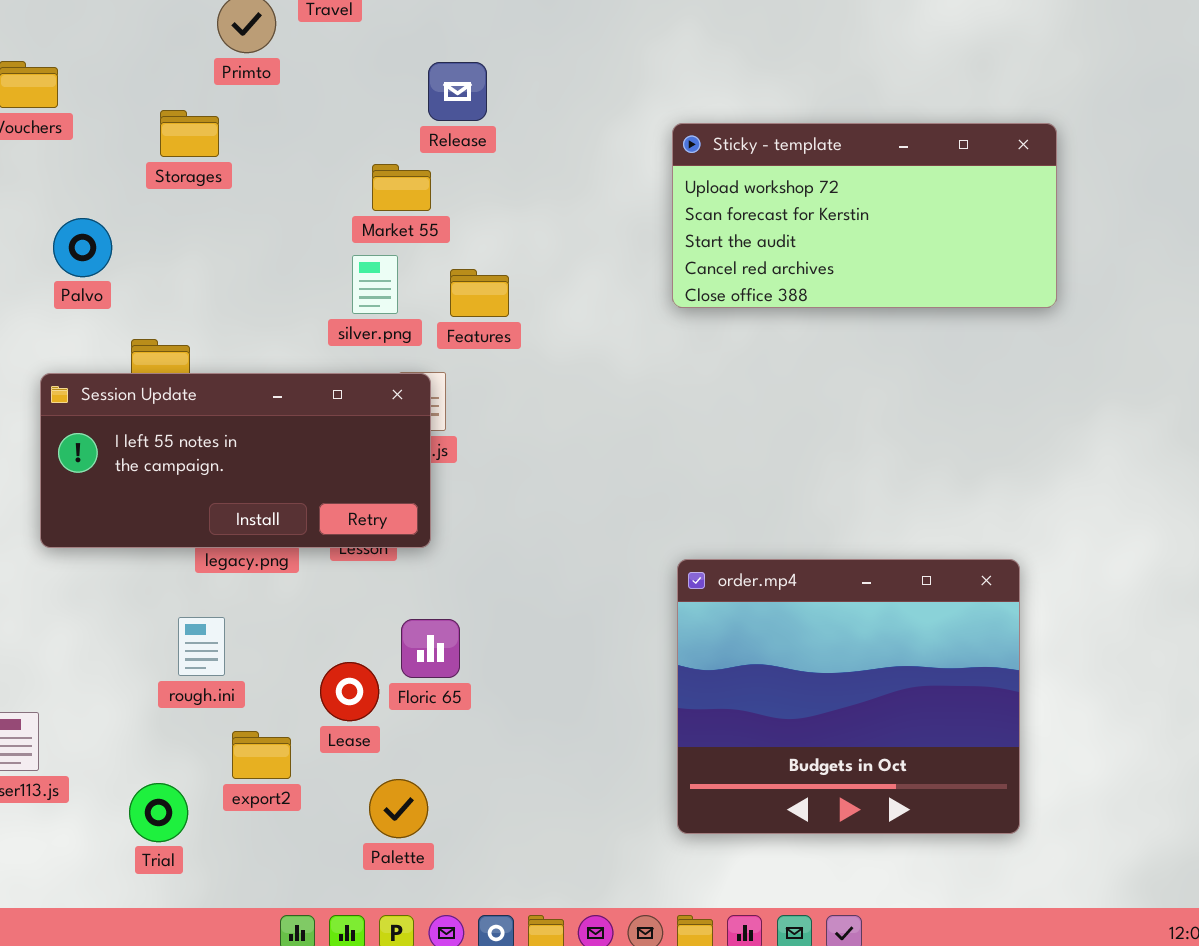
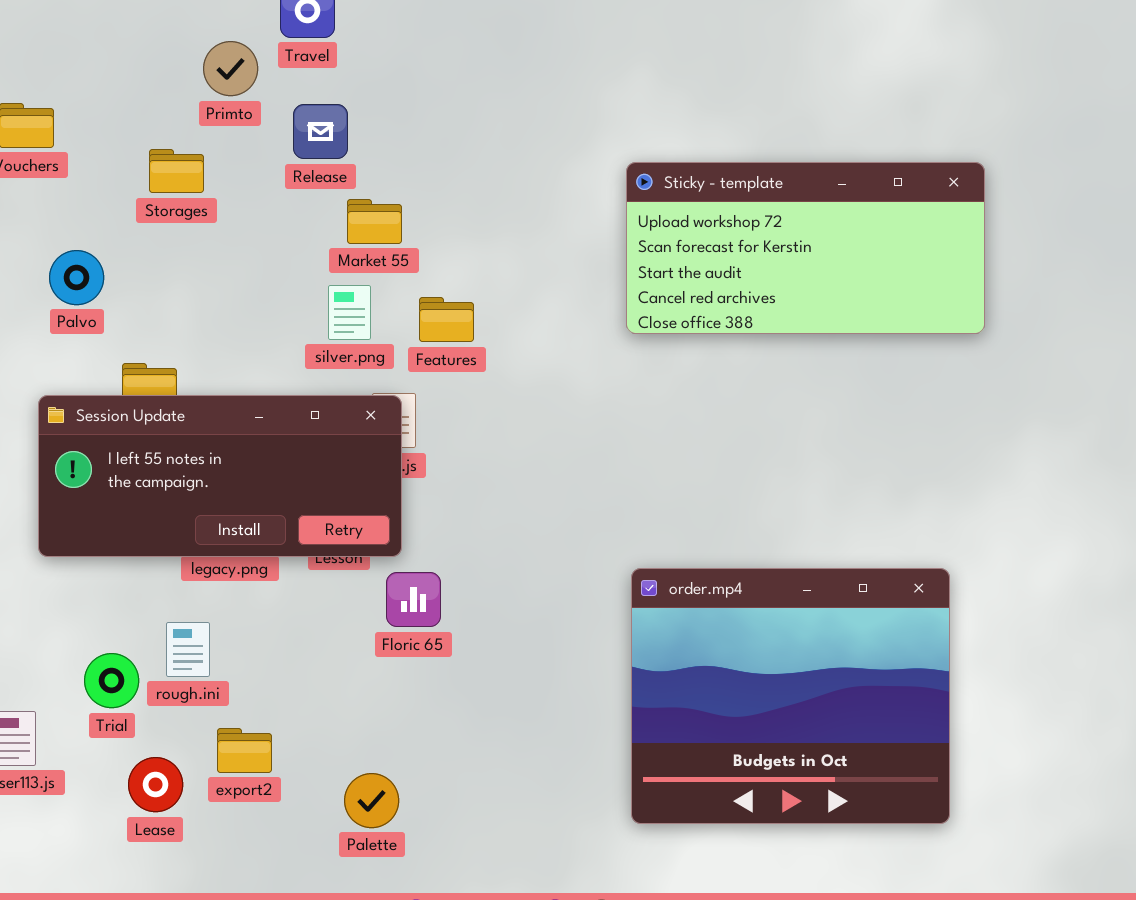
Release: [428,62,487,121] -> [293,104,348,159], moved
Floric 65: [401,619,460,678] -> [386,572,441,627], moved
Lease: [320,662,379,721] -> [128,757,183,812], moved
Trial: [129,783,188,842] -> [84,653,139,708], moved

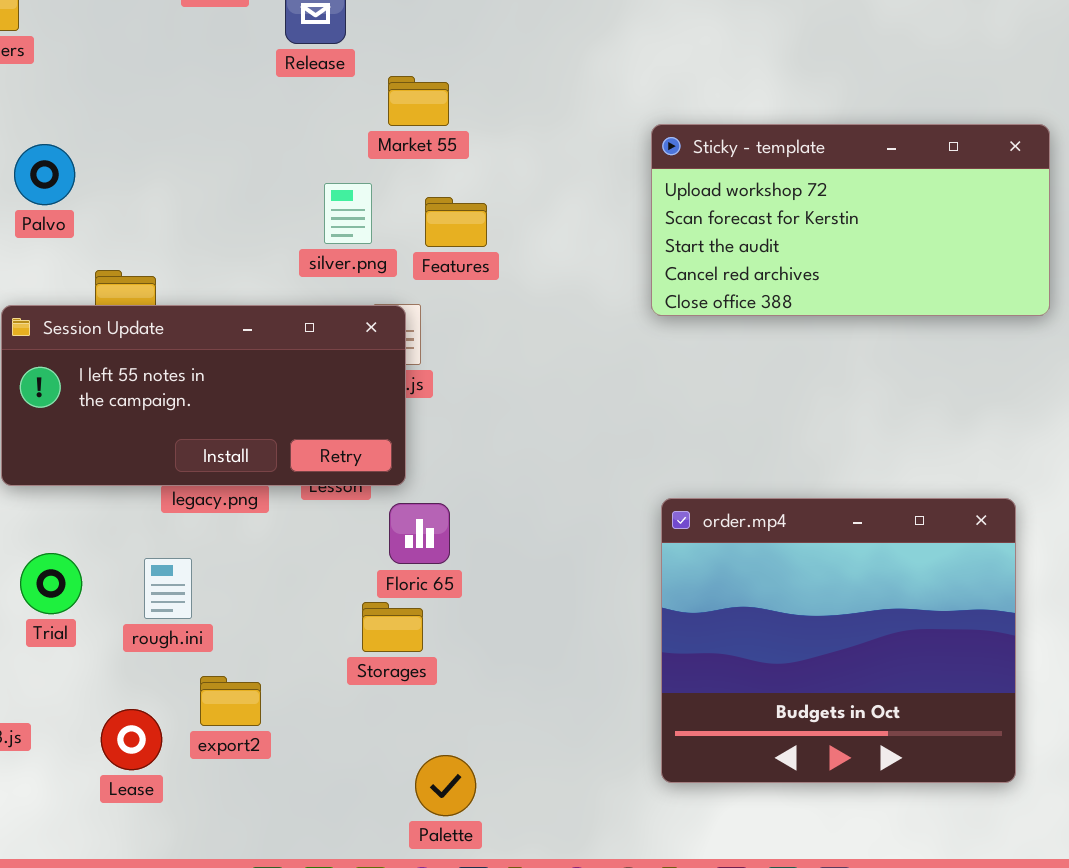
Storages: [149,149,204,193] -> [362,602,423,652], moved
Sticky - template: [626,162,985,334] -> [651,124,1050,316], moved
Market 55: [347,199,402,244] -> [388,76,449,126], moved
Trial: [84,653,139,708] -> [20,553,82,614], moved
Palette: [344,773,399,828] -> [415,755,476,816], moved

